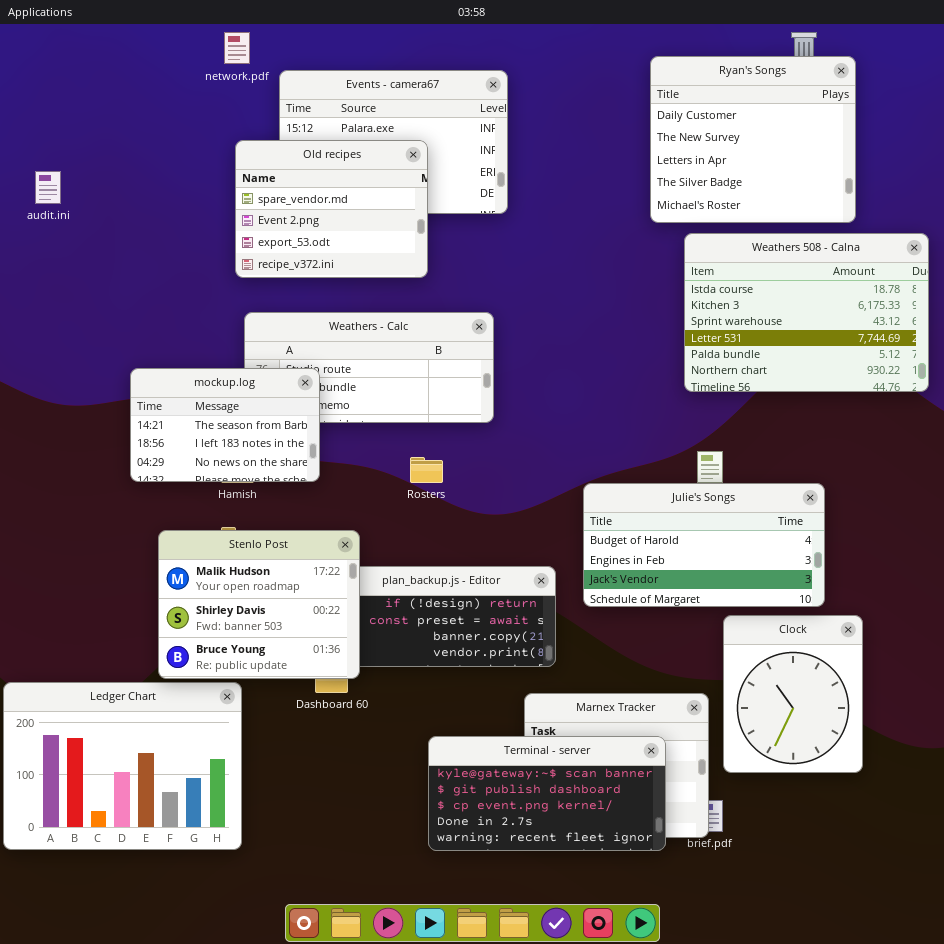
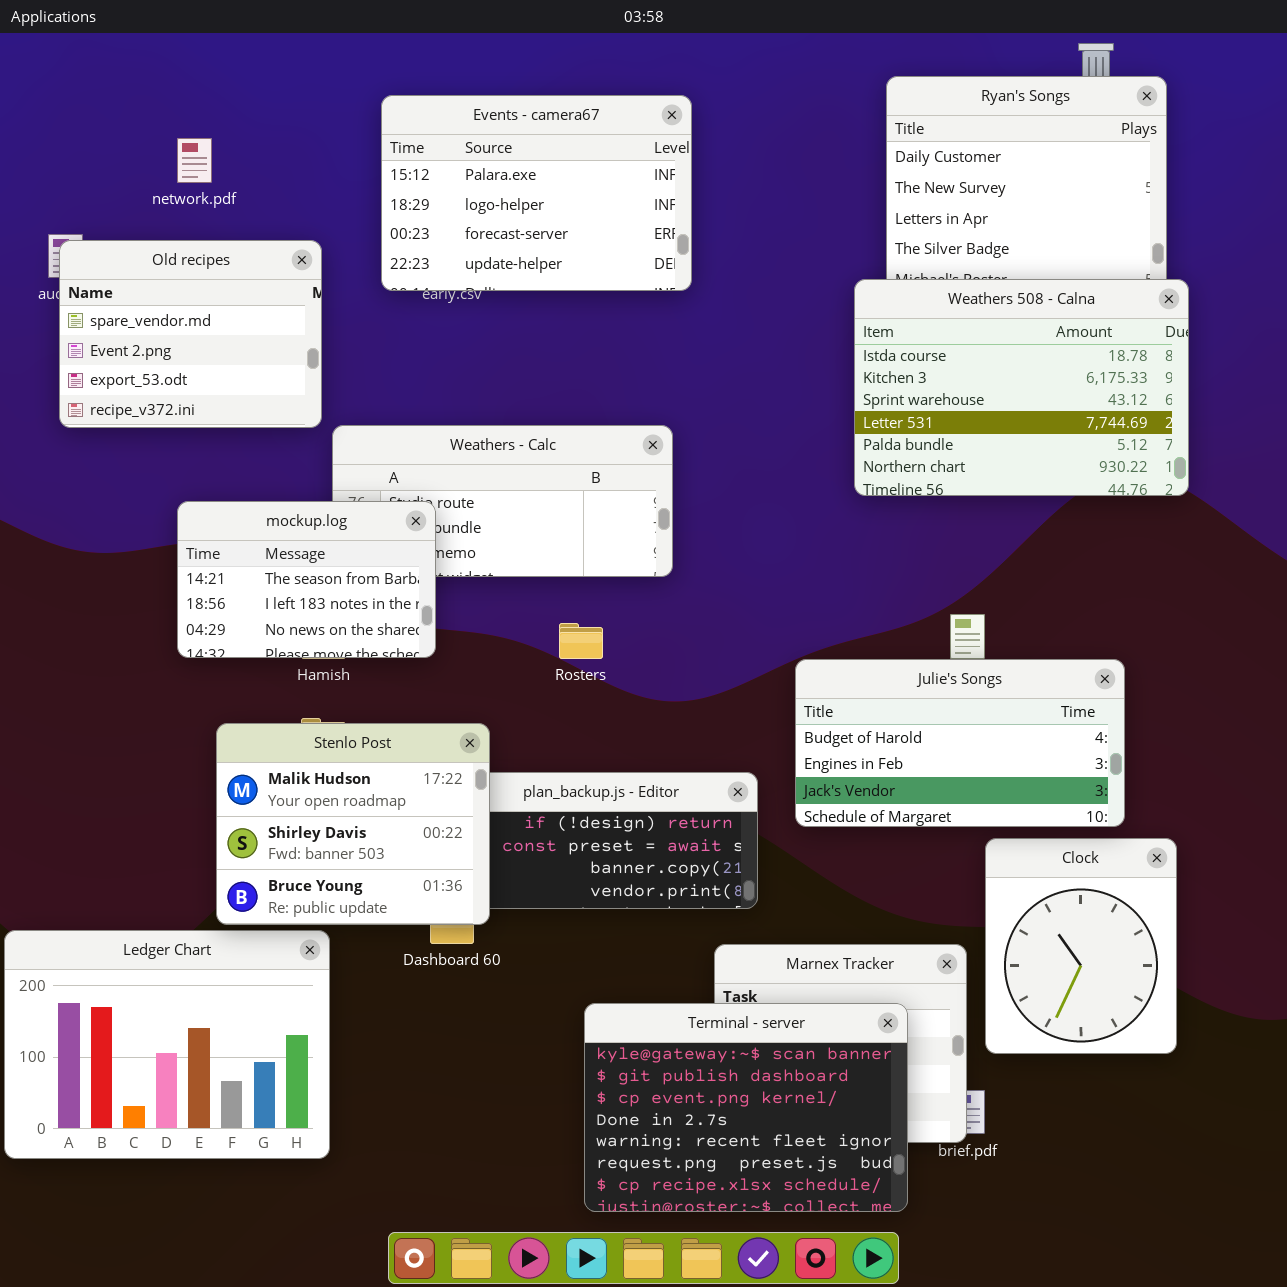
network.pdf: [224,32,250,64] -> [177,138,212,183], moved
Old recipes: [235,140,428,278] -> [59,240,322,428], moved
Weathers 508 - Calna: [684,233,929,392] -> [854,279,1189,496], moved
Terminal - server: [428,736,666,851] -> [584,1003,908,1212], resized

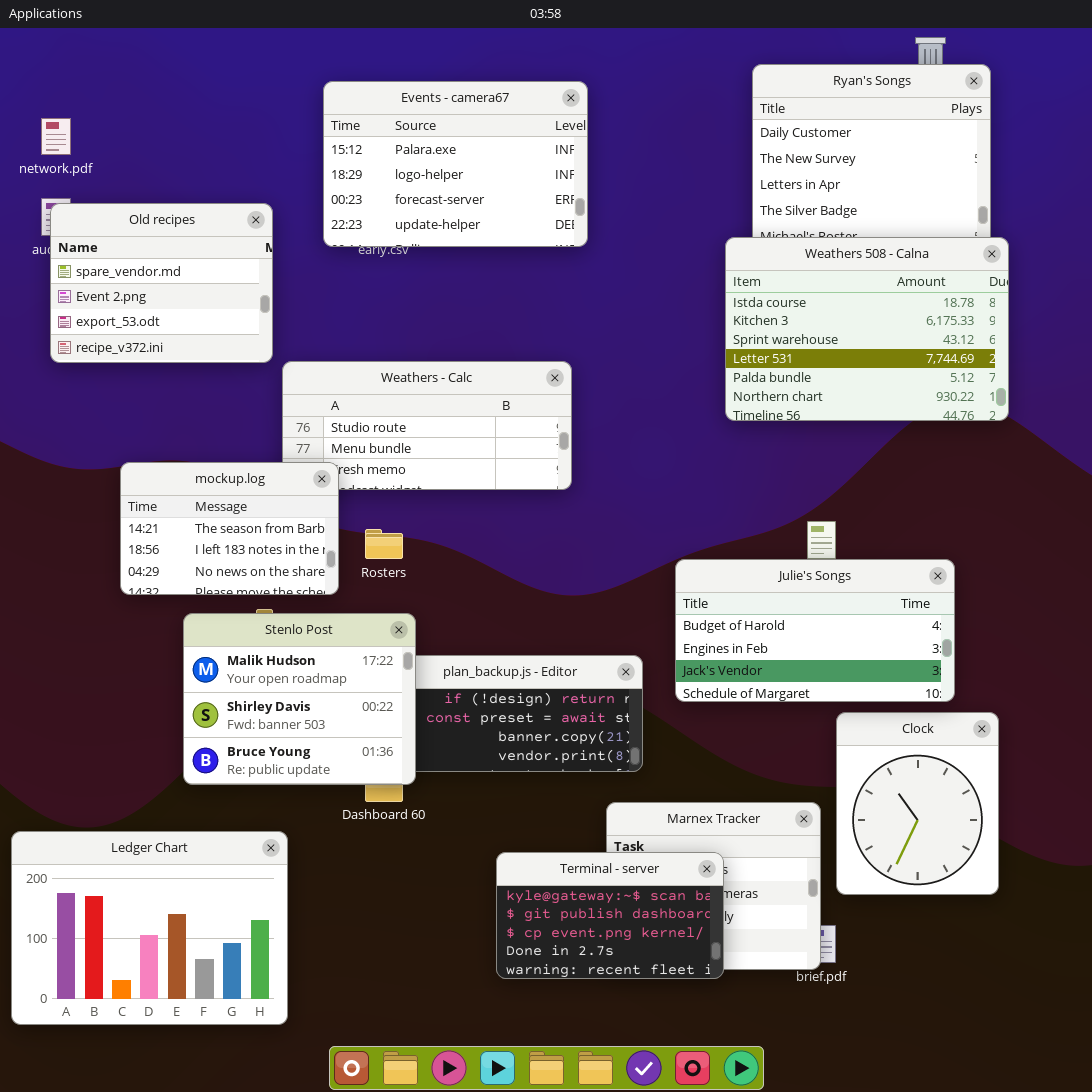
network.pdf: [177,138,212,183] -> [41,118,71,155], moved
mockup.log: [177,501,436,658] -> [120,462,339,595], moved
Rosters: [559,623,603,659] -> [365,529,403,559], moved
Ledger Chart: [4,930,330,1159] -> [11,831,288,1025], moved
Terminal - server: [584,1003,908,1212] -> [496,852,724,979], resized

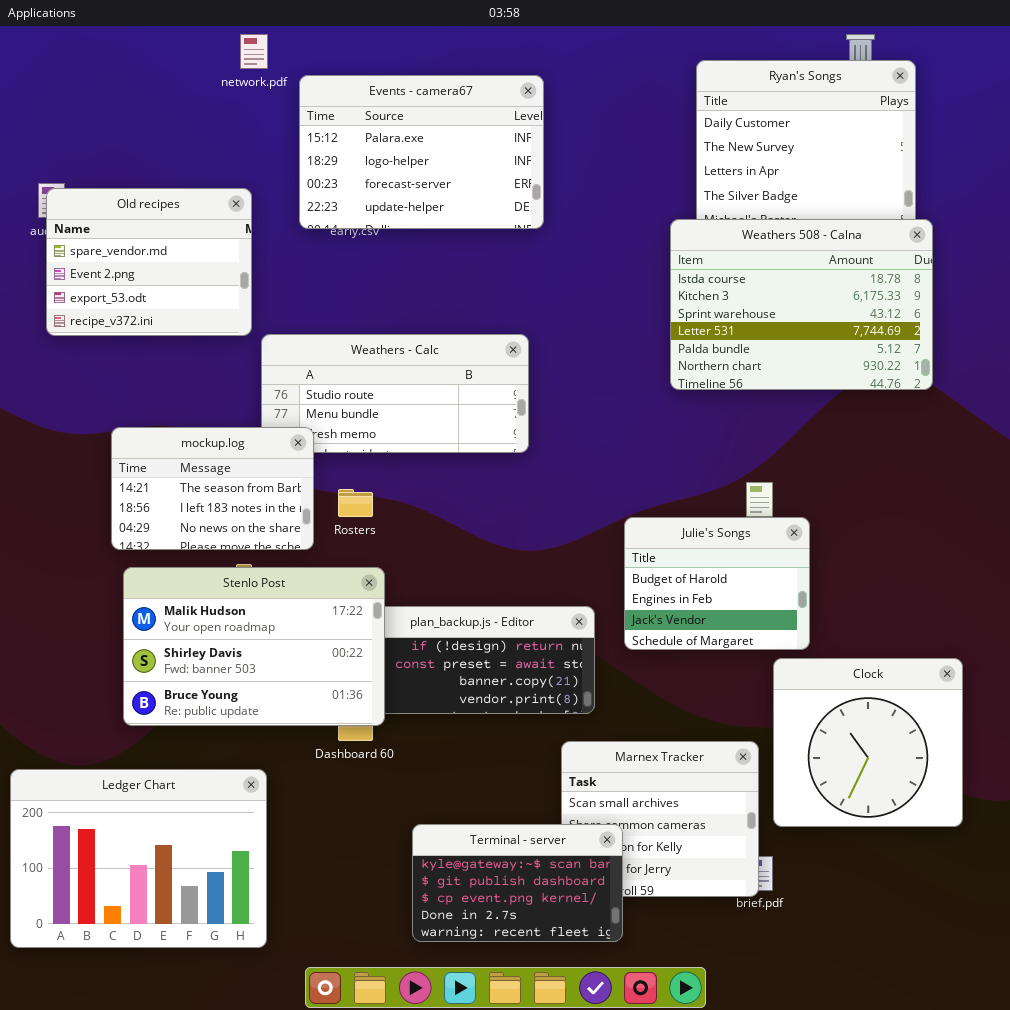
network.pdf: [41,118,71,155] -> [240,34,268,69], moved
Julie's Songs: [675,559,955,702] -> [624,517,810,650], resized
Stenlo Post: [183,613,416,785] -> [123,567,385,726], resized
Clock: [836,712,999,895] -> [773,658,963,827], resized
Terminal - server: [496,852,724,979] -> [412,824,623,942], moved

